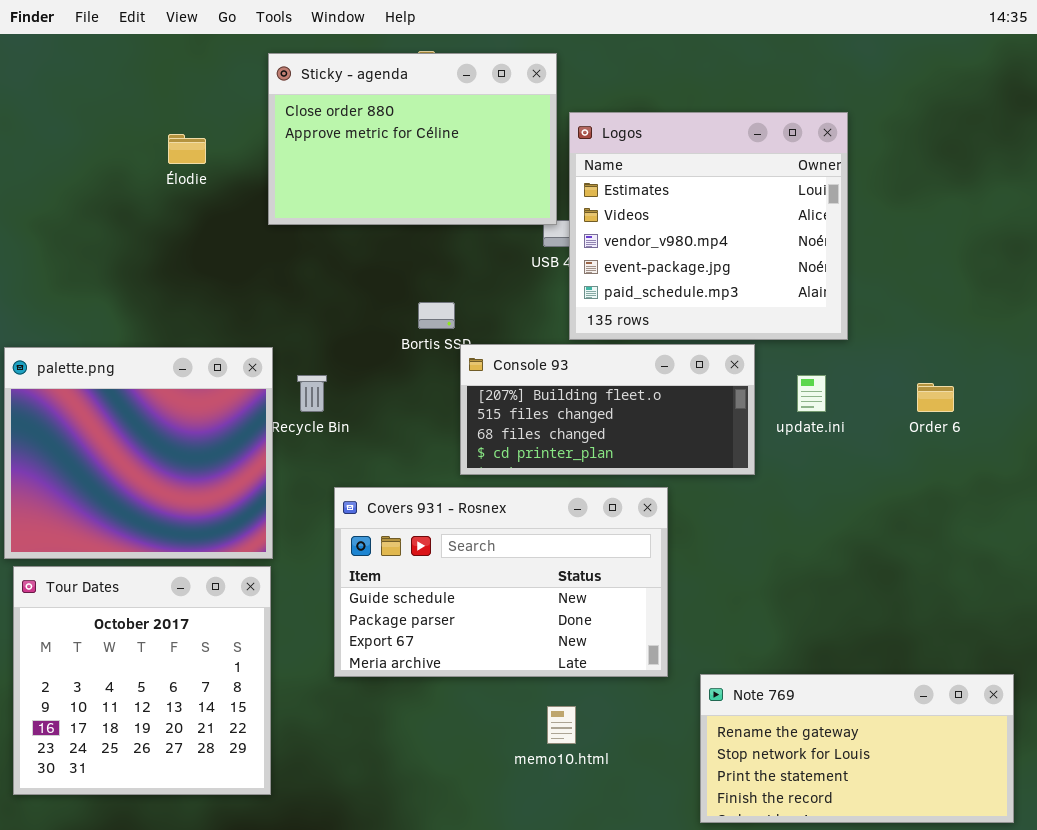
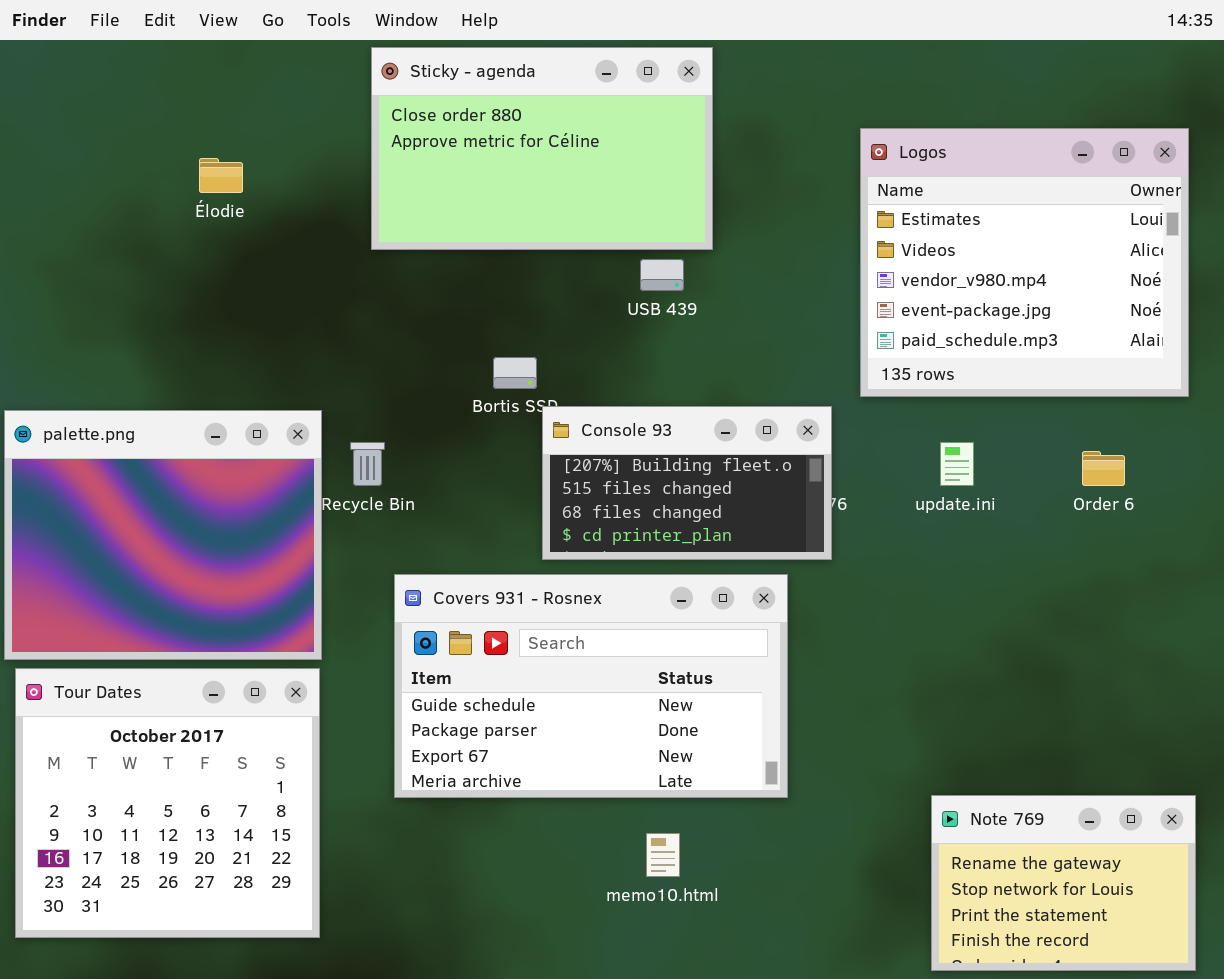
Sticky - agenda: [268,53,557,225] -> [371,47,713,250], moved
Logos: [569,112,848,340] -> [860,128,1189,397], moved
Console 93: [460,344,755,475] -> [542,406,832,560], resized
Note 769: [700,674,1014,823] -> [931,795,1196,971], resized

